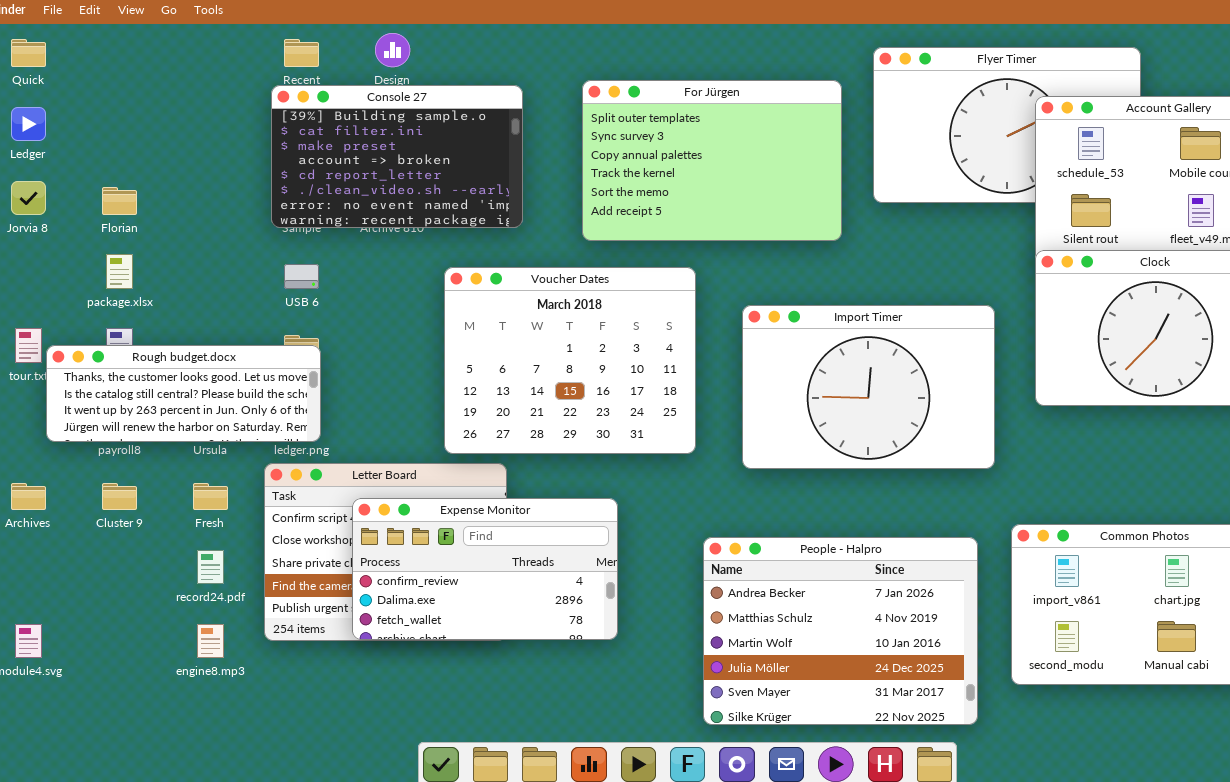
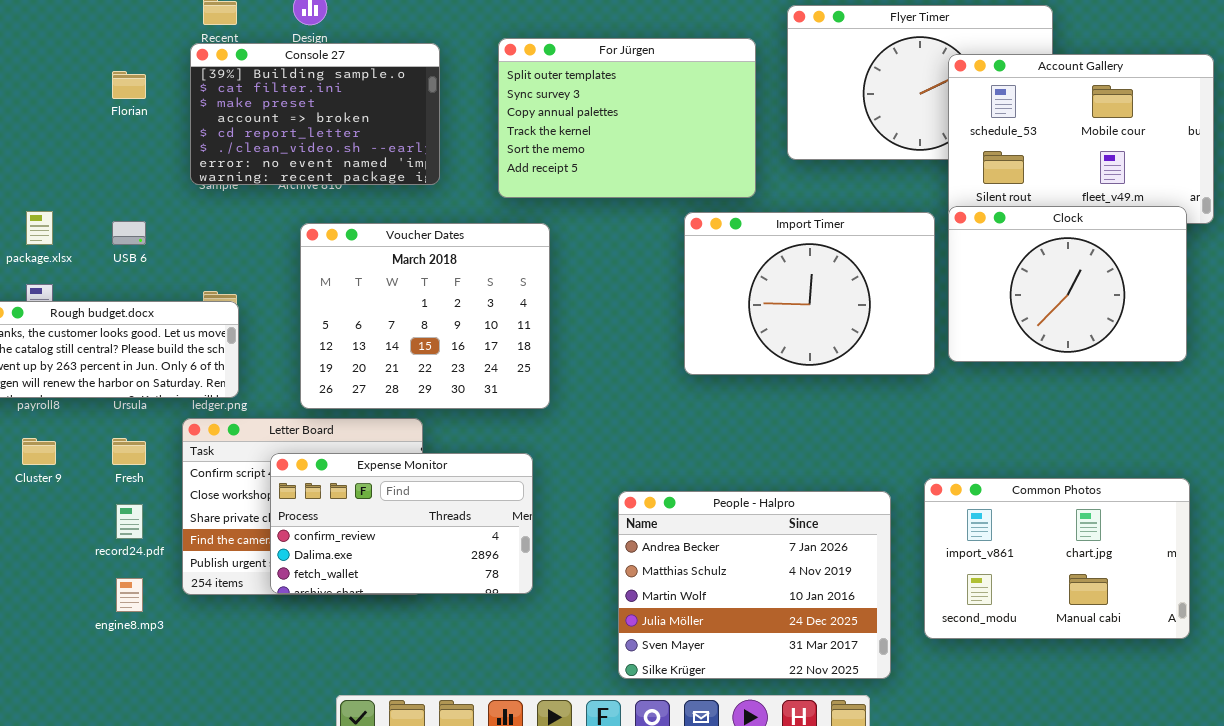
Florian: [102,187,137,215] -> [112,71,146,99], moved
USB 6: [284,264,319,289] -> [112,221,146,245], moved
Voucher Dates: [444,267,696,454] -> [300,223,550,409], moved
Import Timer: [742,305,995,469] -> [684,212,935,375], moved

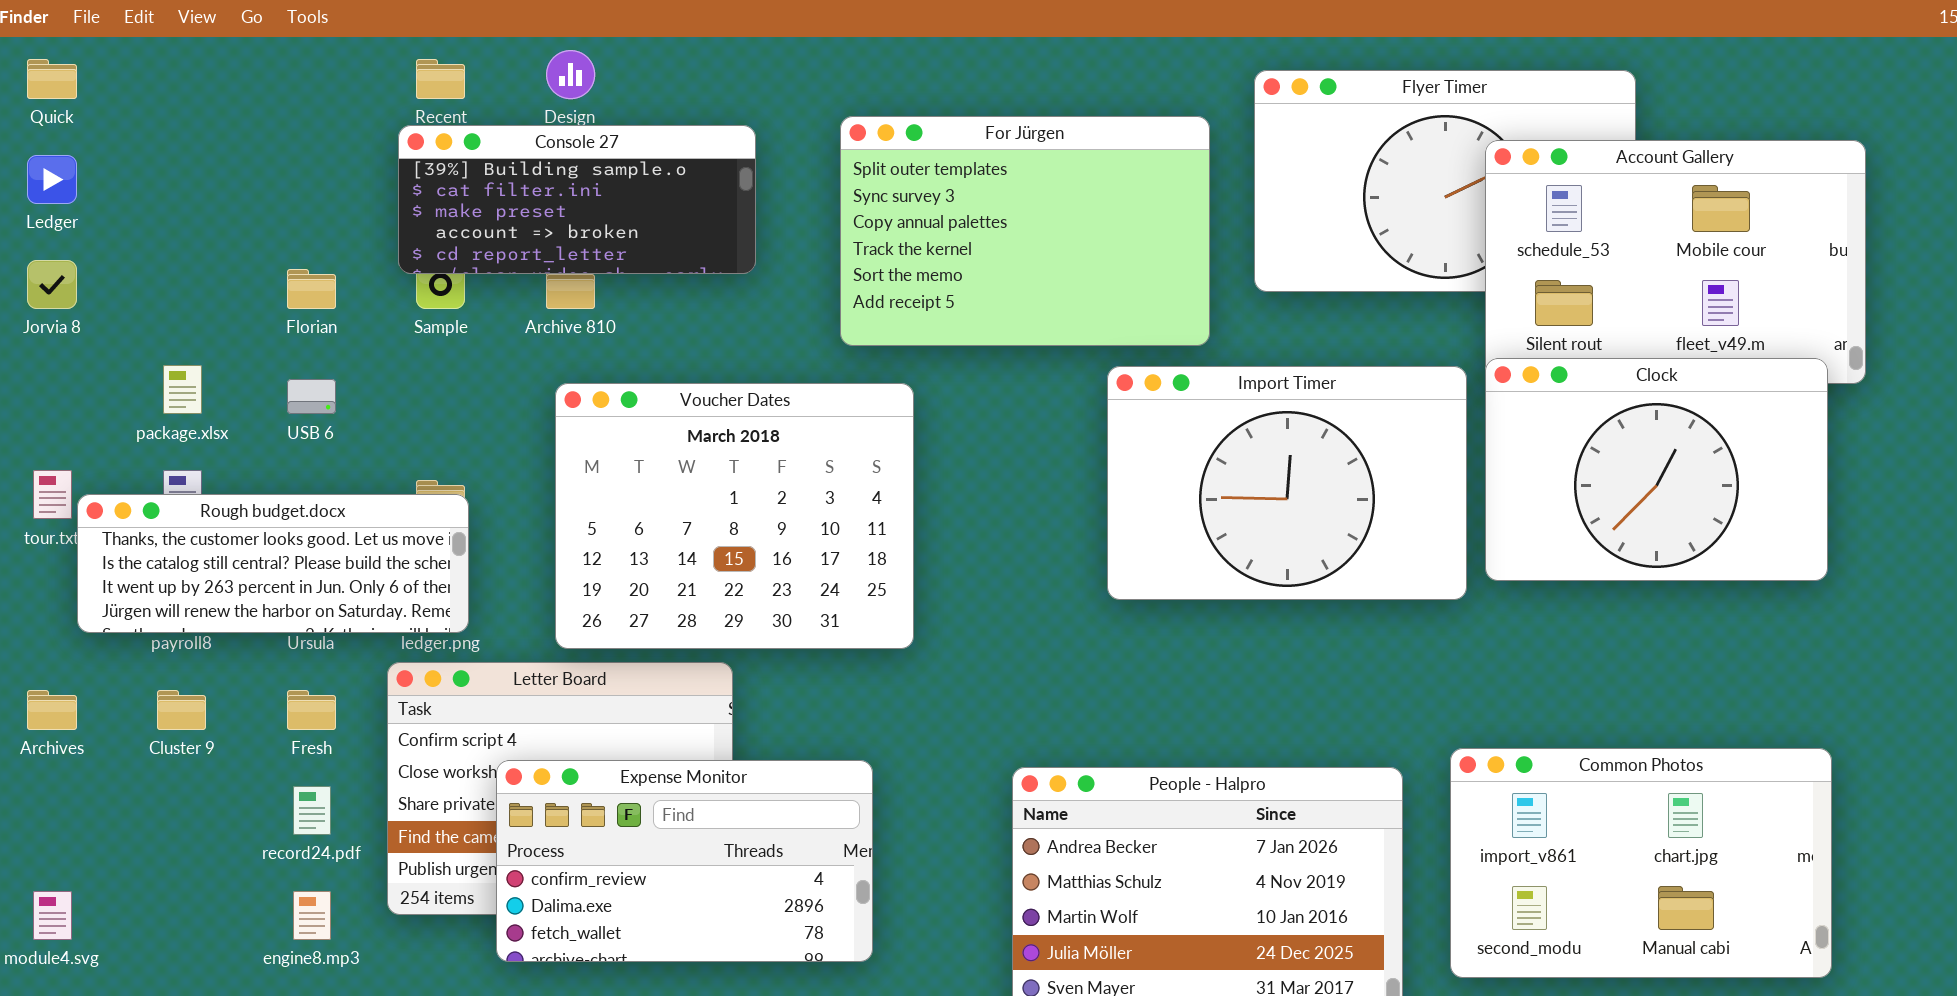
Console 27: [190,43,440,185] -> [398,125,756,274], resized
Florian: [112,71,146,99] -> [287,269,336,309], moved
Expense Monitor: [270,453,533,594] -> [496,760,873,962], moved

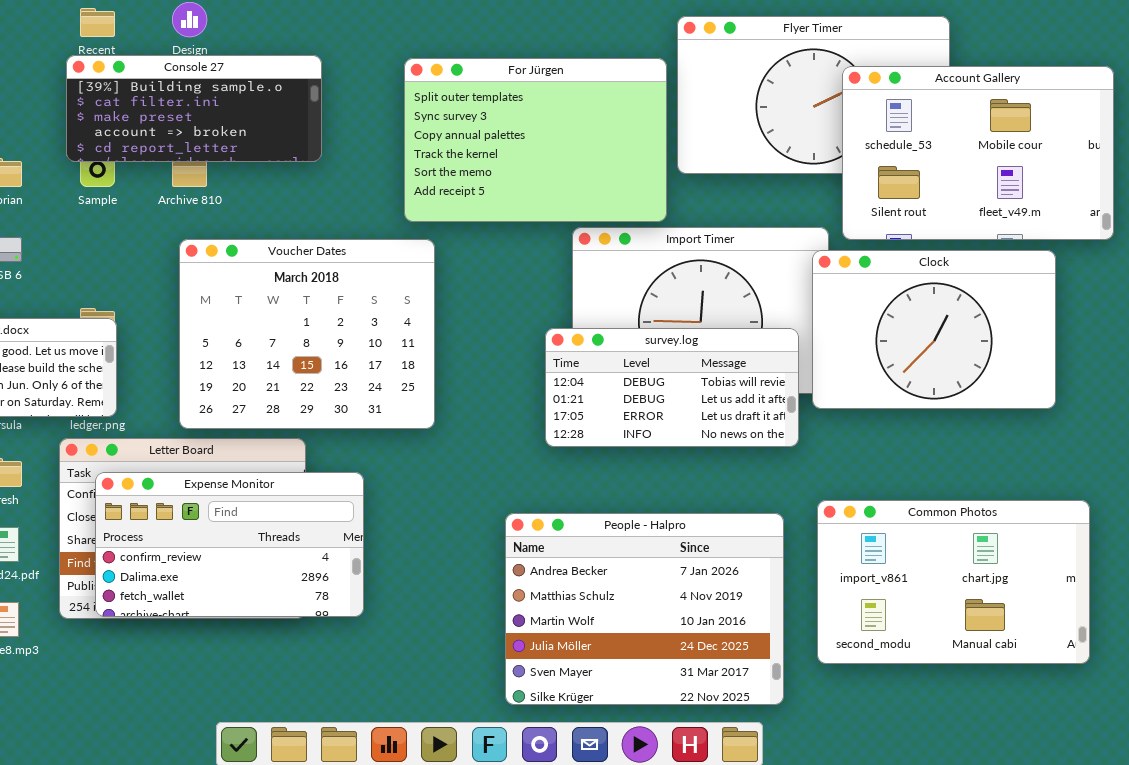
For Jürgen: [840,116,1210,346] -> [404,58,667,222], moved
Clock: [1485,358,1828,581] -> [812,250,1056,409], moved
survey.log: none -> [545,328,799,447], opened
Expense Monitor: [496,760,873,962] -> [95,472,364,617], moved

